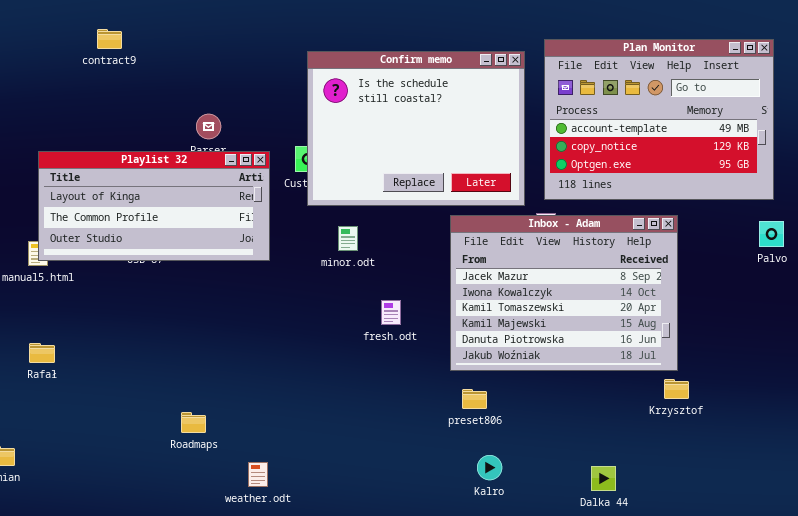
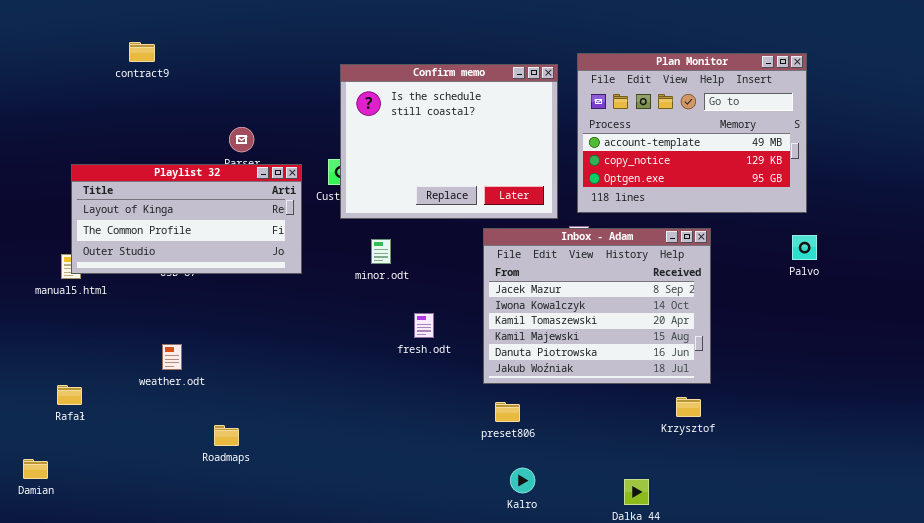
Rafał: [29,343,55,363] -> [57,385,82,405], moved
Krzysztof: [664,379,689,399] -> [676,397,701,417], moved
weather.odt: [248,462,268,487] -> [162,344,182,370], moved

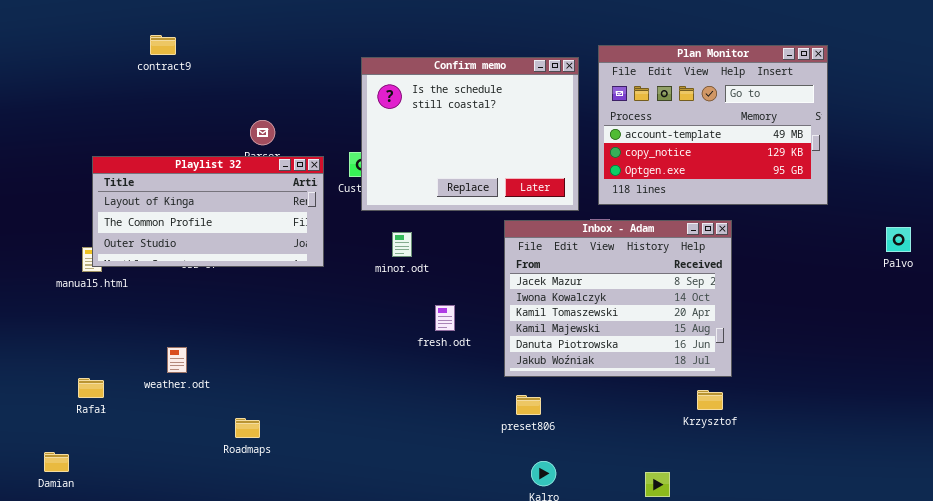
Palvo: [792,235,817,260] -> [886,227,911,252], moved
weather.odt: [162,344,182,370] -> [167,347,187,373], moved

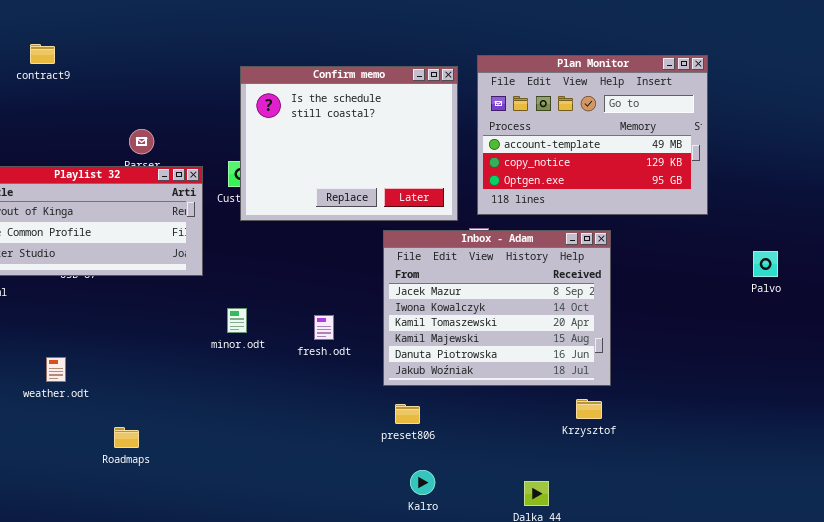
Palvo: [886,227,911,252] -> [753,251,778,277], moved
minor.odt: [392,232,412,257] -> [227,308,247,333], moved

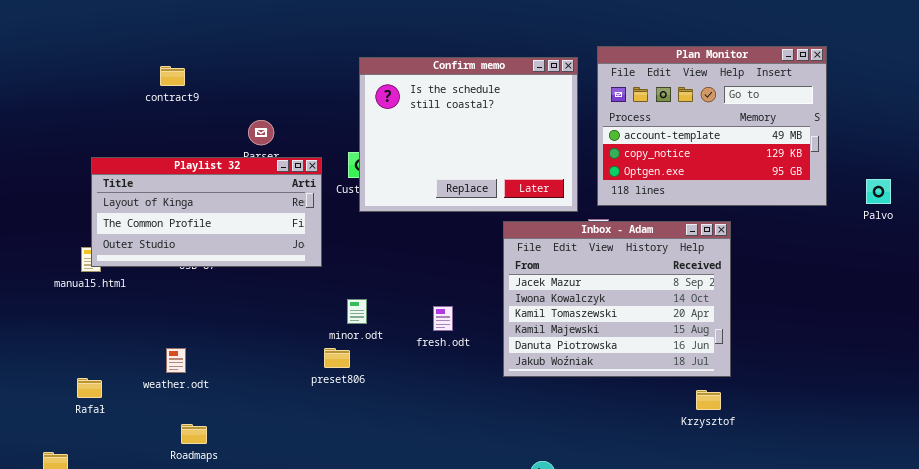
contract9: [30,44,55,64] -> [160,66,185,86], moved
Palvo: [753,251,778,277] -> [866,179,891,204], moved
preset806: [395,404,420,424] -> [324,348,350,368], moved
Roadmaps: [114,427,139,448] -> [181,424,207,444], moved

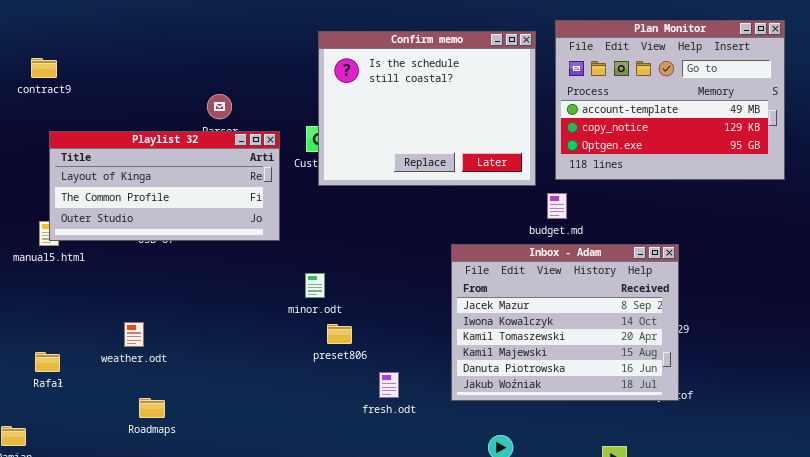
contract9: [160,66,185,86] -> [31,58,57,78], moved
Inbox - Adam: [503,221,731,377] -> [451,244,679,401], moved
fresh.odt: [433,306,453,331] -> [379,372,399,398], moved
preset806: [324,348,350,368] -> [327,324,352,344], moved

